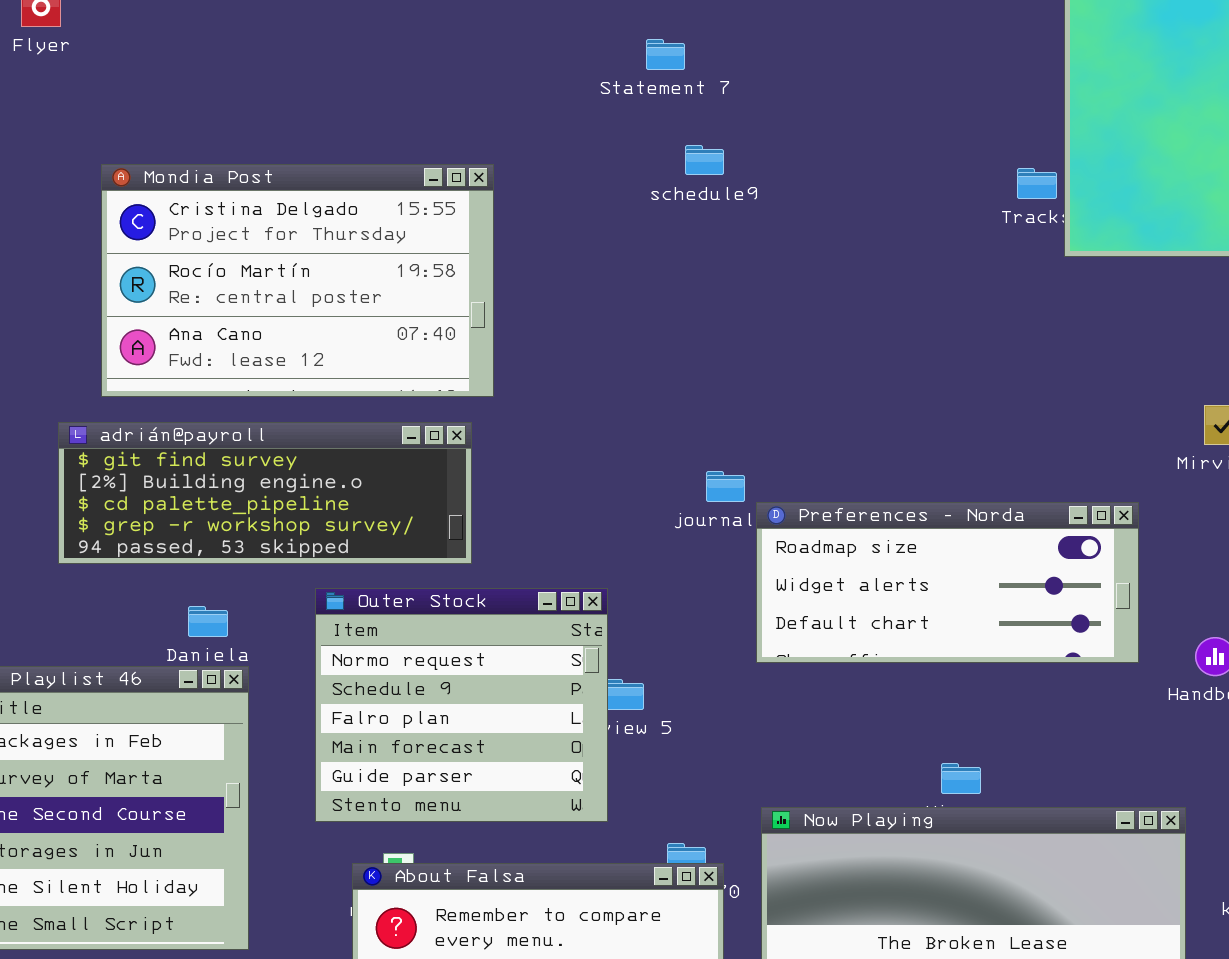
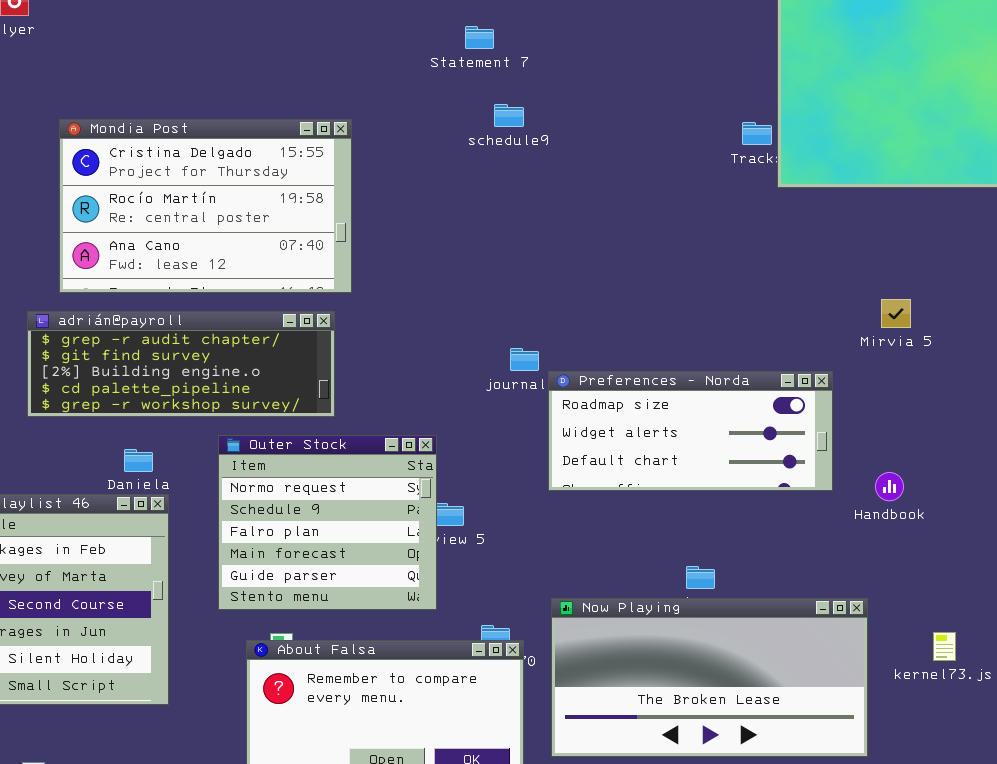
adrián@payroll: [58,422,472,564] -> [27,311,335,417], scrolled up 1 row

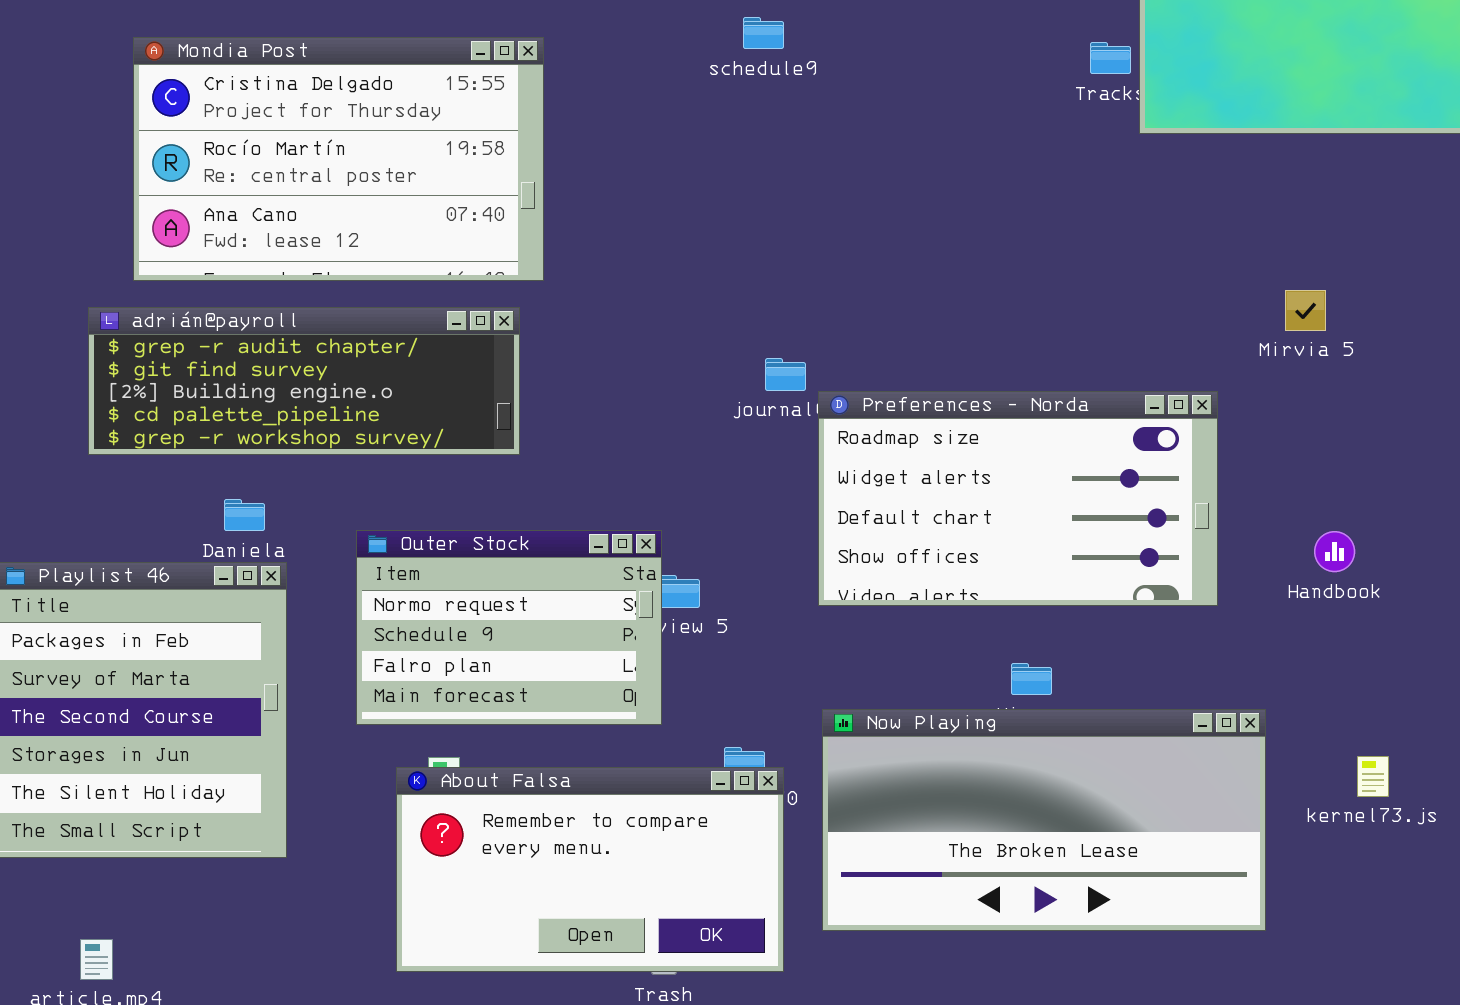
Preferences - Norda: [548,371,833,491] -> [818,391,1218,606], resized
Outer Stock: [218,435,437,610] -> [356,530,662,725], resized
Handbook: [875,472,904,501] -> [1314,531,1355,572], moved

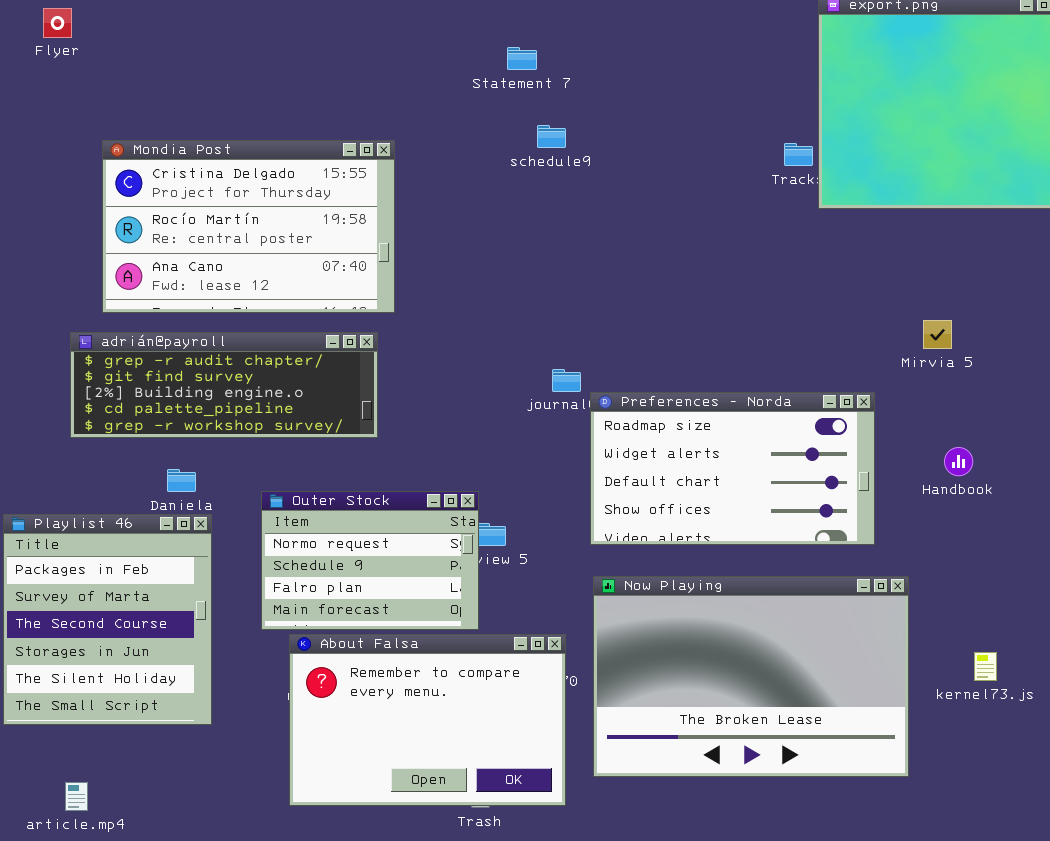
Handbook: [1314,531,1355,572] -> [944,447,973,476], moved
Now Playing: [822,709,1266,931] -> [593,576,909,777], resized
About Falsa: [396,767,784,972] -> [289,634,566,806], resized

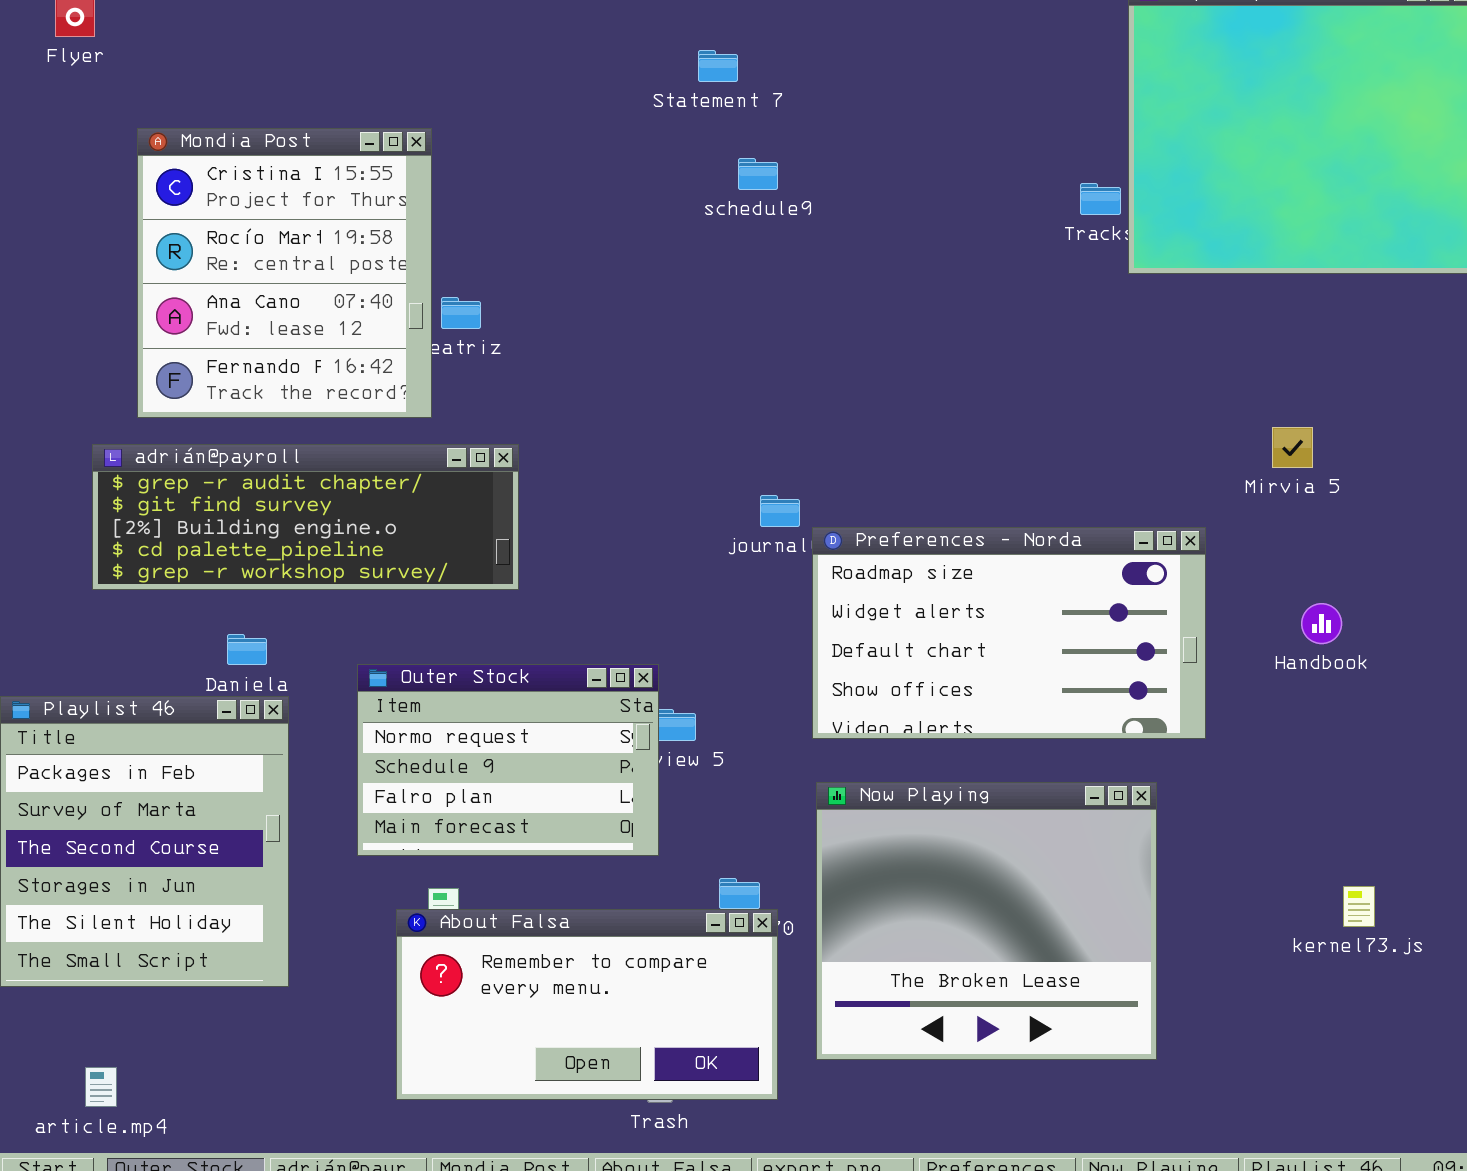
Mondia Post: [102,140,395,313] -> [137,128,432,418], resized
Now Playing: [593,576,909,777] -> [816,782,1157,1060], resized
About Falsa: [289,634,566,806] -> [396,909,778,1100], resized

